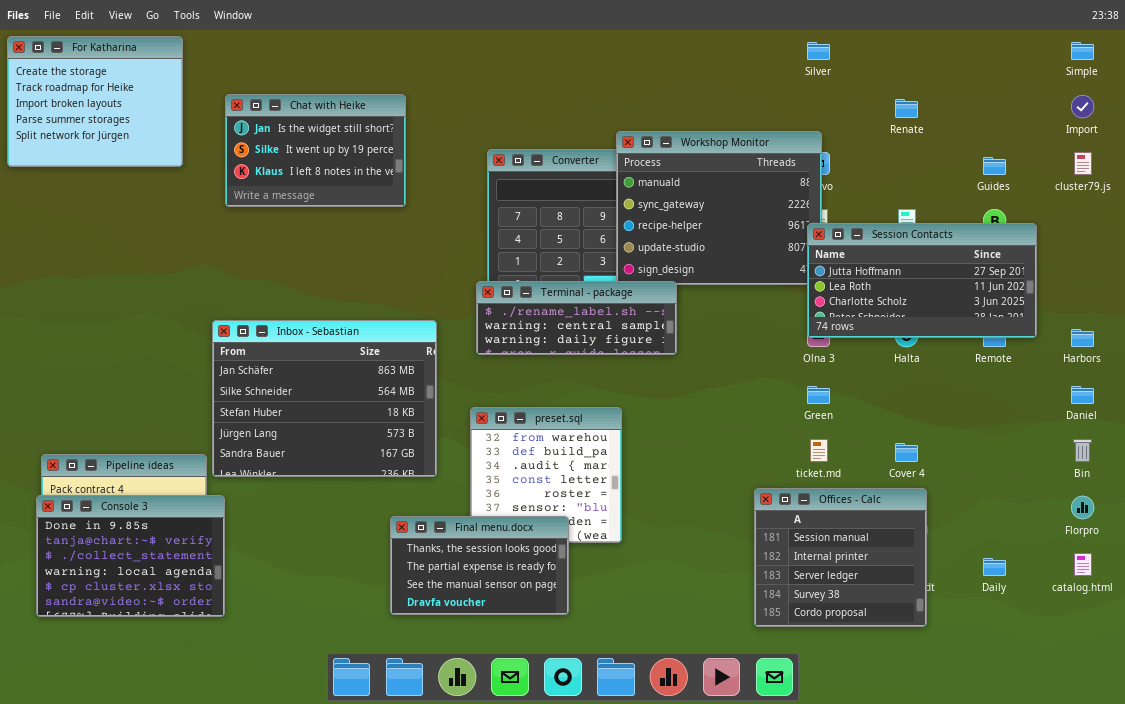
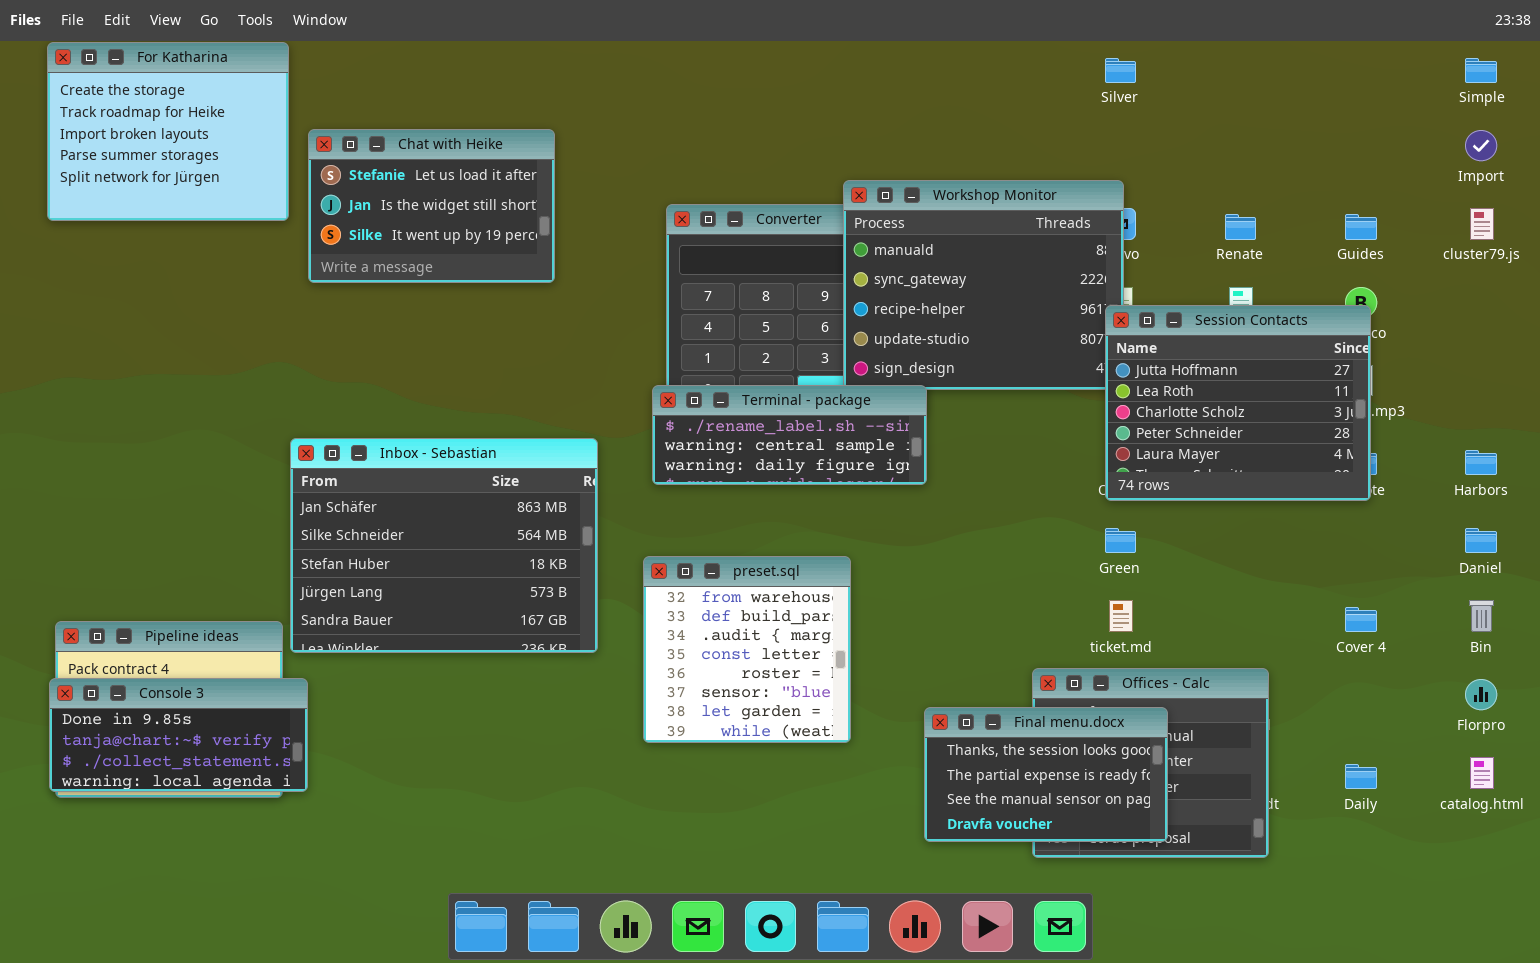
For Katharina: [7,36,183,167] -> [47,42,289,221], moved
Chat with Heike: [225,94,406,207] -> [308,129,555,283], scrolled up 1 row
Renate: [895,99,918,118] -> [1225,214,1256,240], moved
Session Contacts: [807,223,1037,338] -> [1105,305,1371,501], resized
Cover 4: [895,443,918,462] -> [1345,607,1377,632], moved
Console 3: [36,495,225,617] -> [49,678,308,792], resized
Final menu.docx: [390,516,569,615] -> [924,707,1168,842], moved

